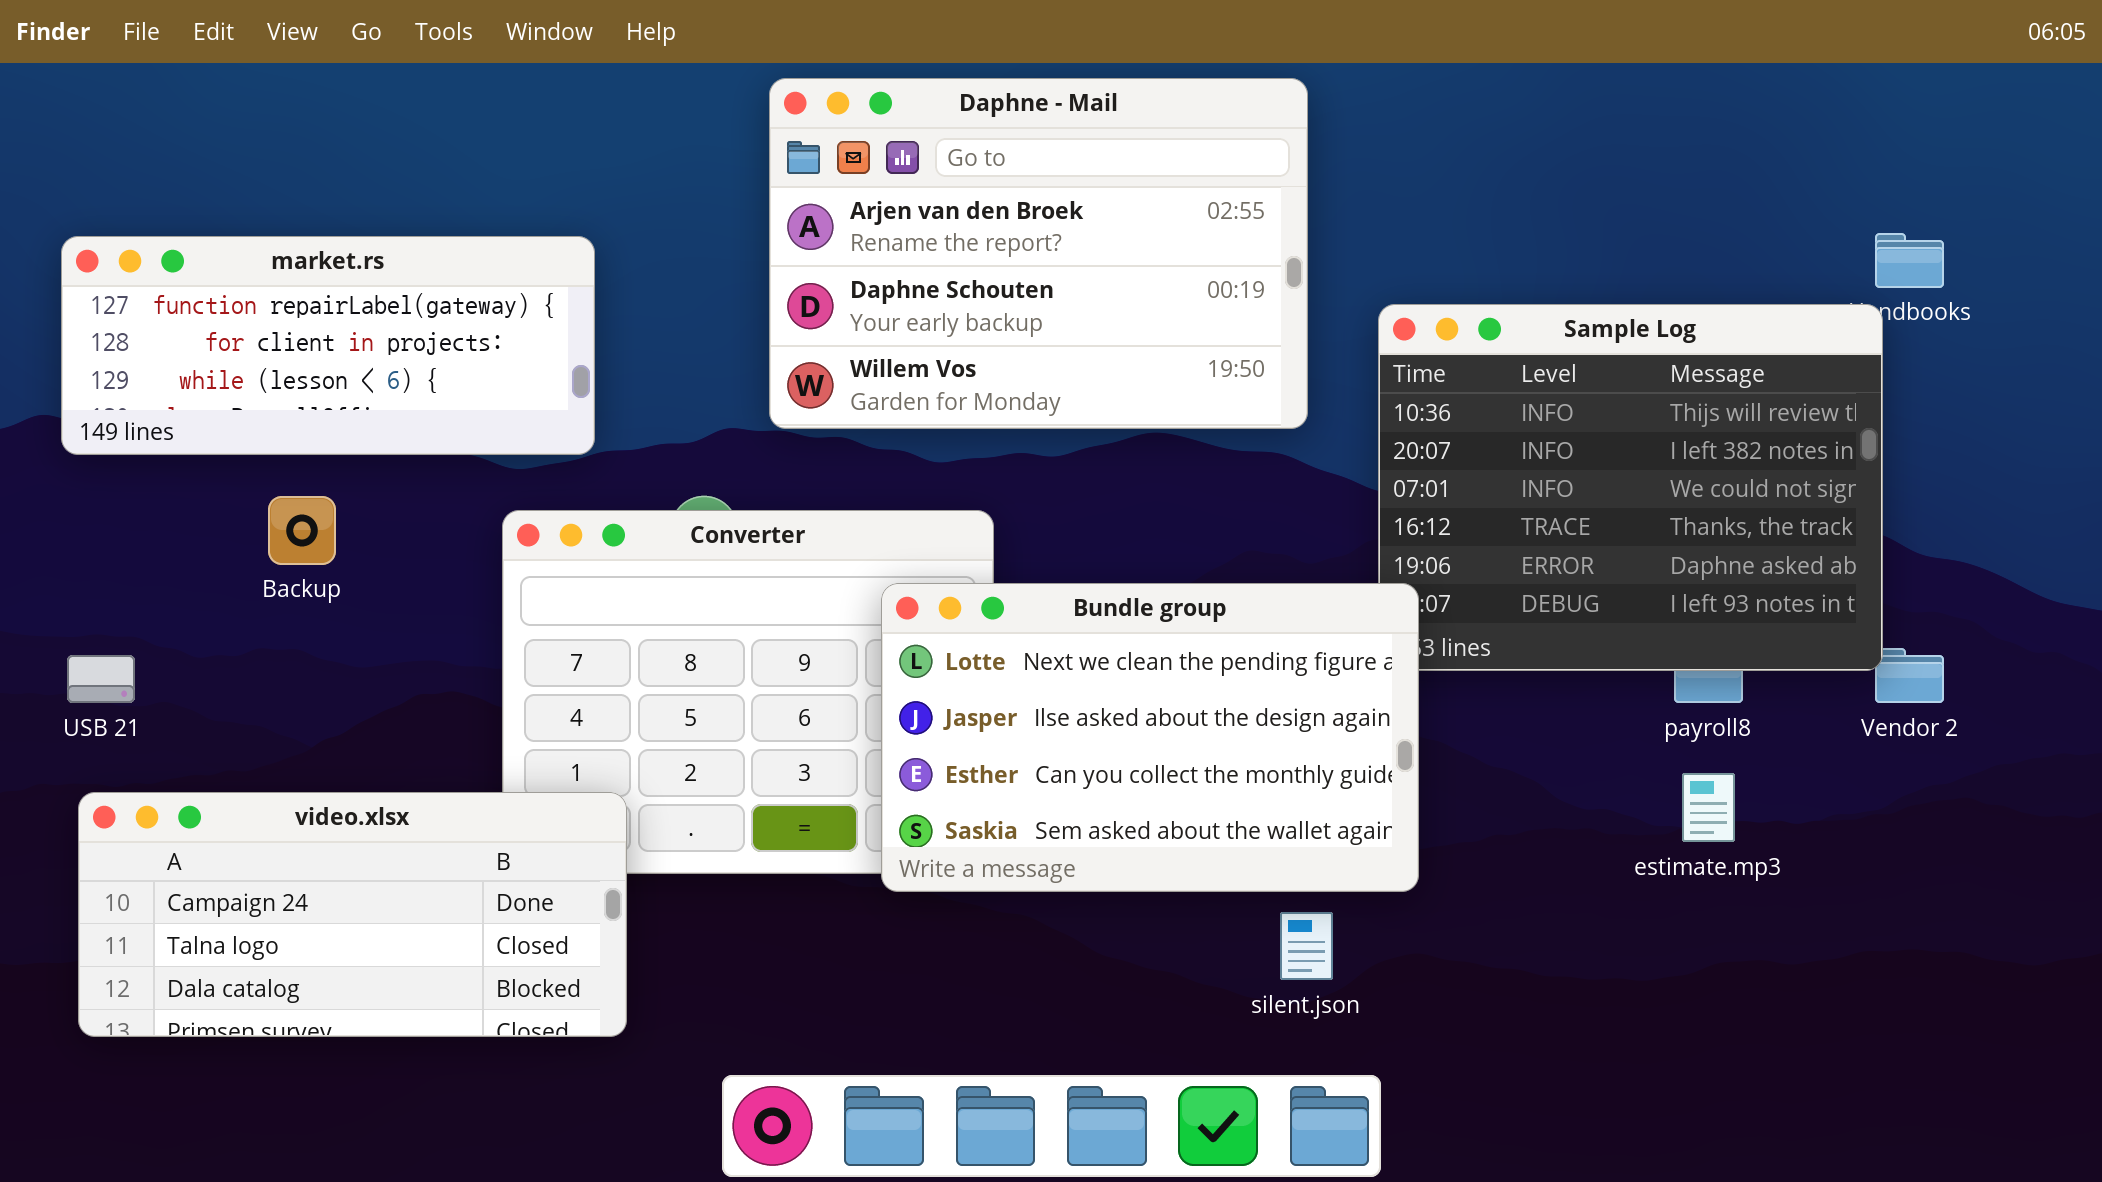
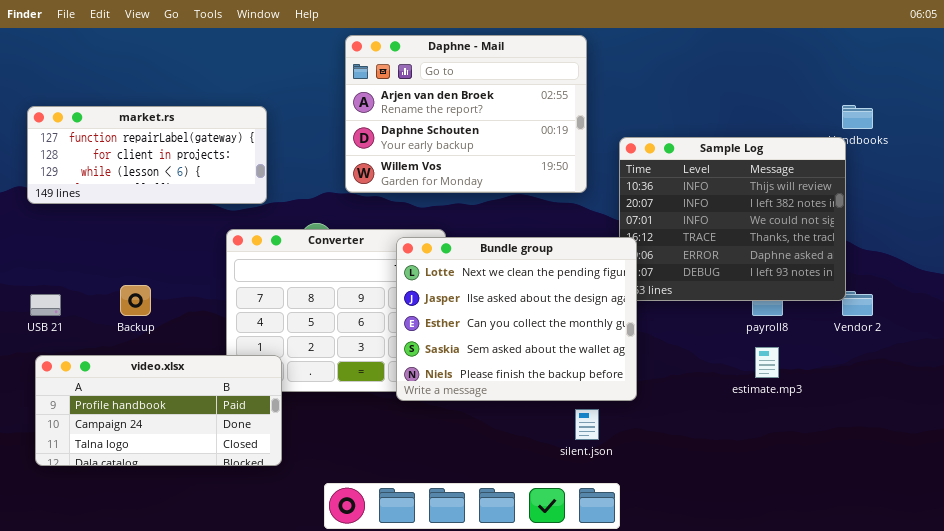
Backup: [268,496,336,565] -> [120,285,151,316], moved
Bundle group: [881,583,1419,892] -> [396,237,637,401], resized
video.xlsx: [78,792,627,1037] -> [35,355,282,466], scrolled up 1 row

